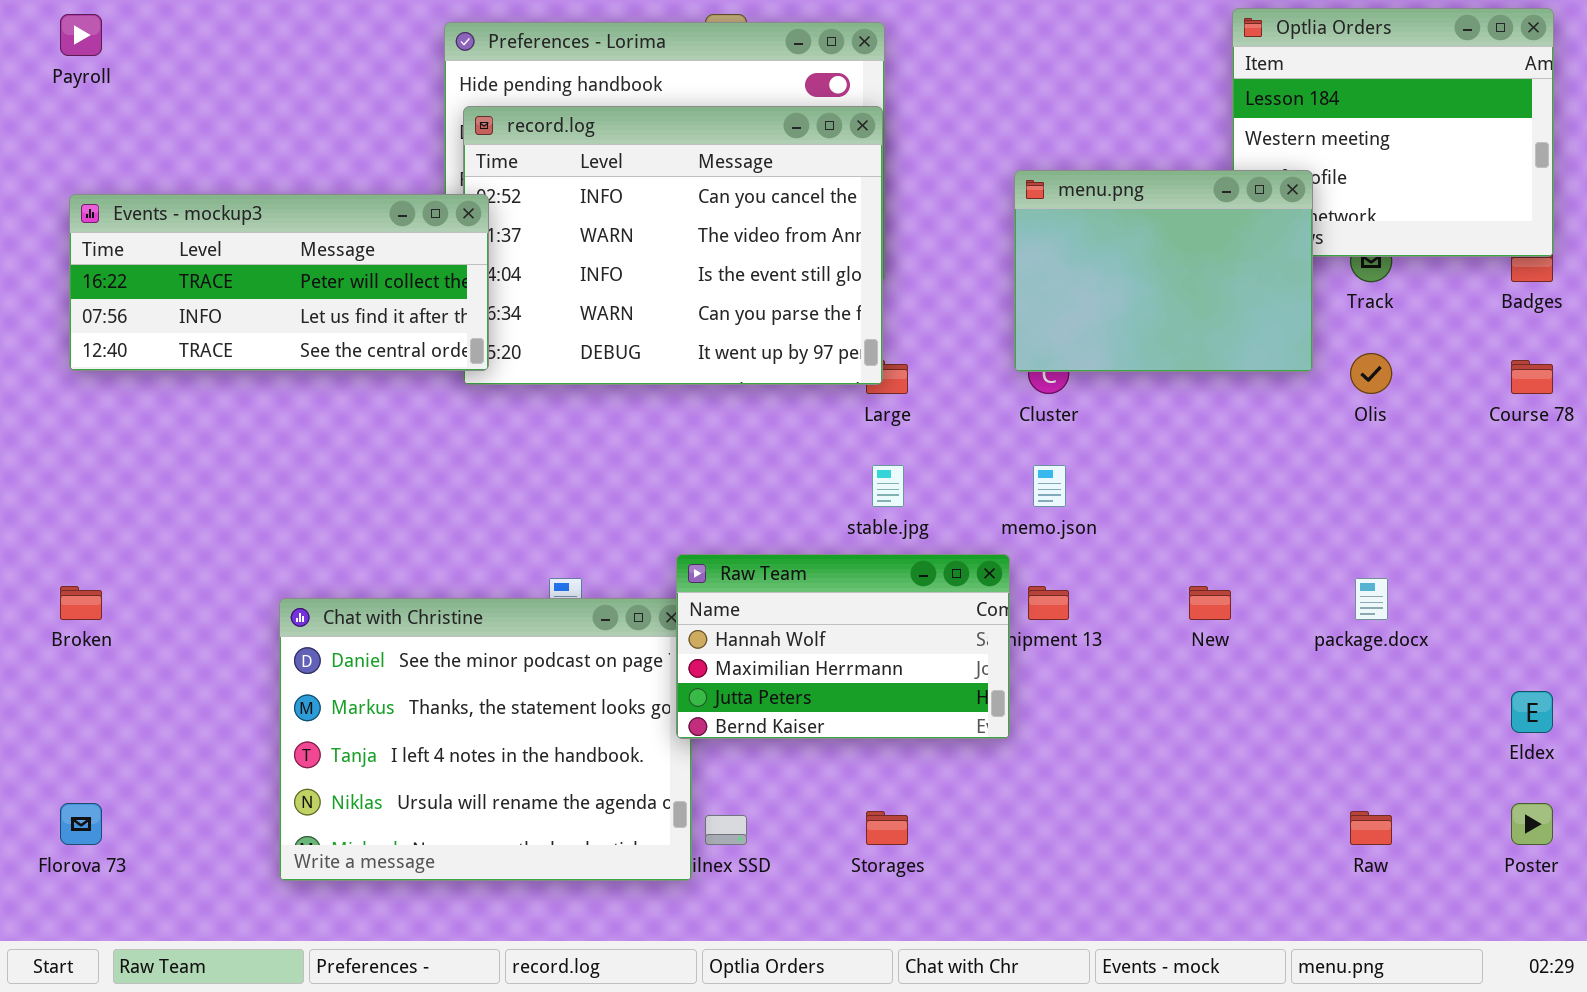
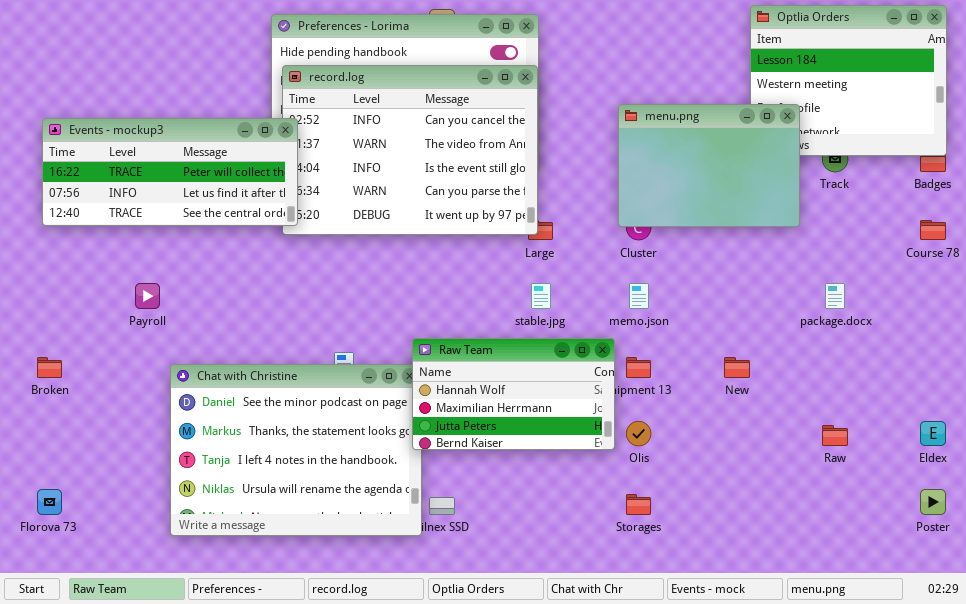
Payroll: [60,14,102,56] -> [135,283,160,309], moved
Olis: [1350,353,1392,394] -> [626,421,651,446], moved
package.docx: [1355,578,1388,620] -> [825,283,845,309], moved
Storages: [866,811,908,845] -> [626,494,651,515], moved
Raw: [1350,811,1392,845] -> [822,425,848,446], moved

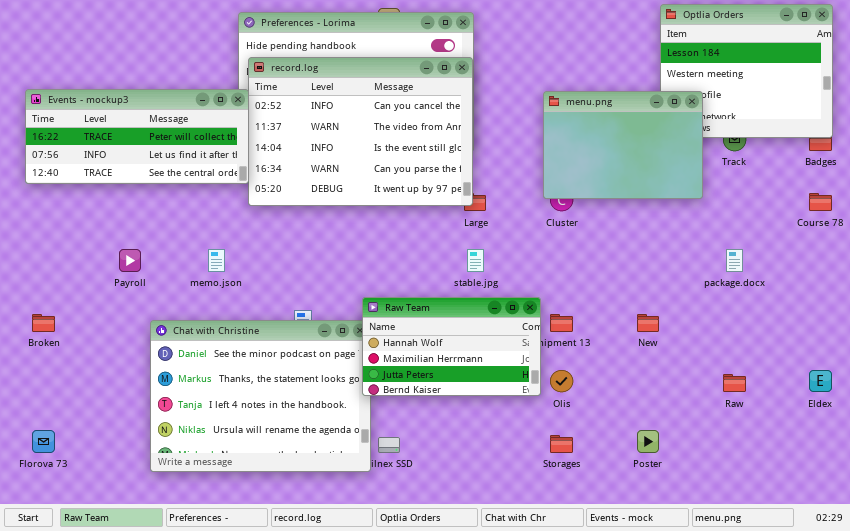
Events - mockup3: [42,118,298,226] -> [25,89,249,184], moved
memo.json: [629,283,649,309] -> [208,249,225,272], moved
Poster: [920,489,946,515] -> [637,430,659,453], moved

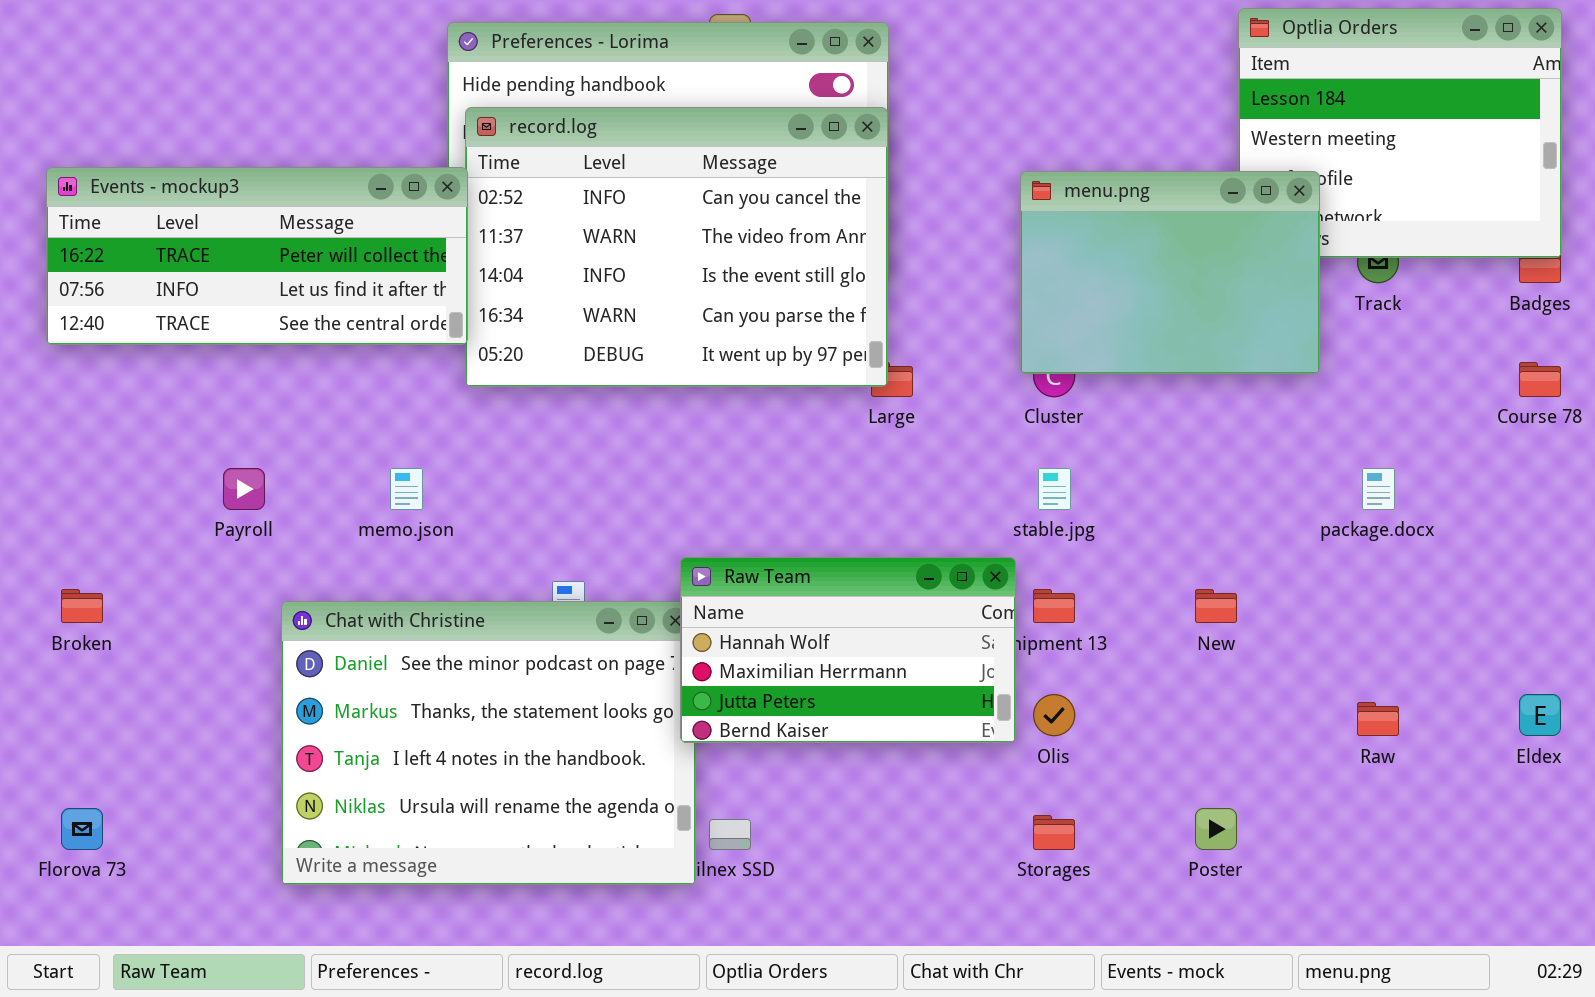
stable.jpg: [467,249,484,272] -> [1038,468,1071,510], moved

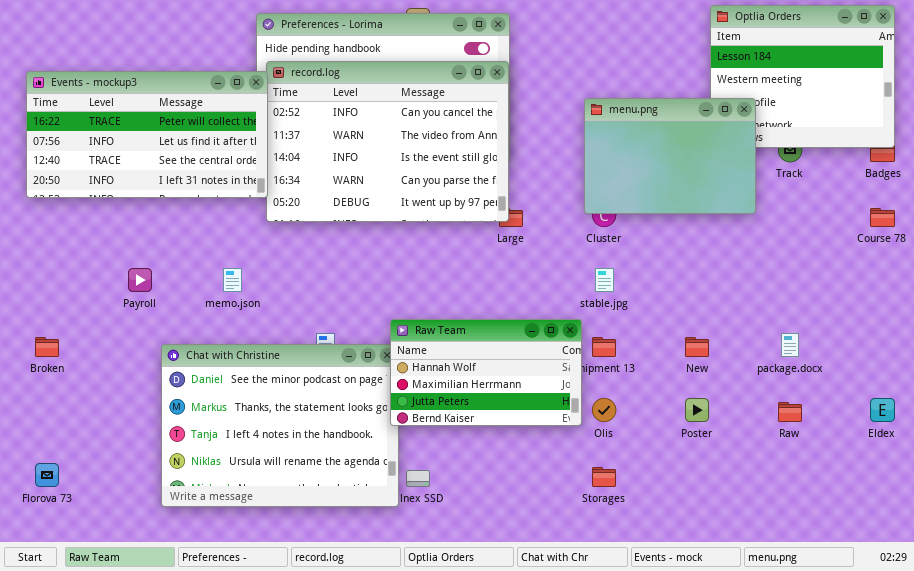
Events - mockup3: [46,167,468,345] -> [26,71,268,198], resized
package.docx: [1362,468,1395,510] -> [781,333,799,357], moved
Poster: [1195,808,1237,850] -> [685,398,709,422], moved

